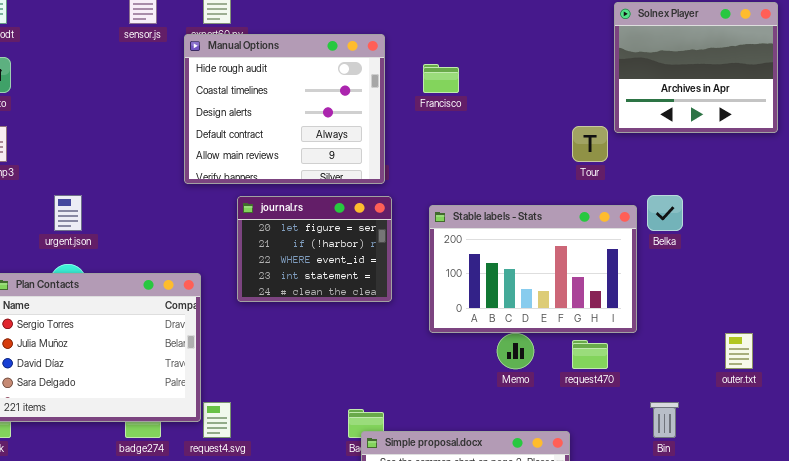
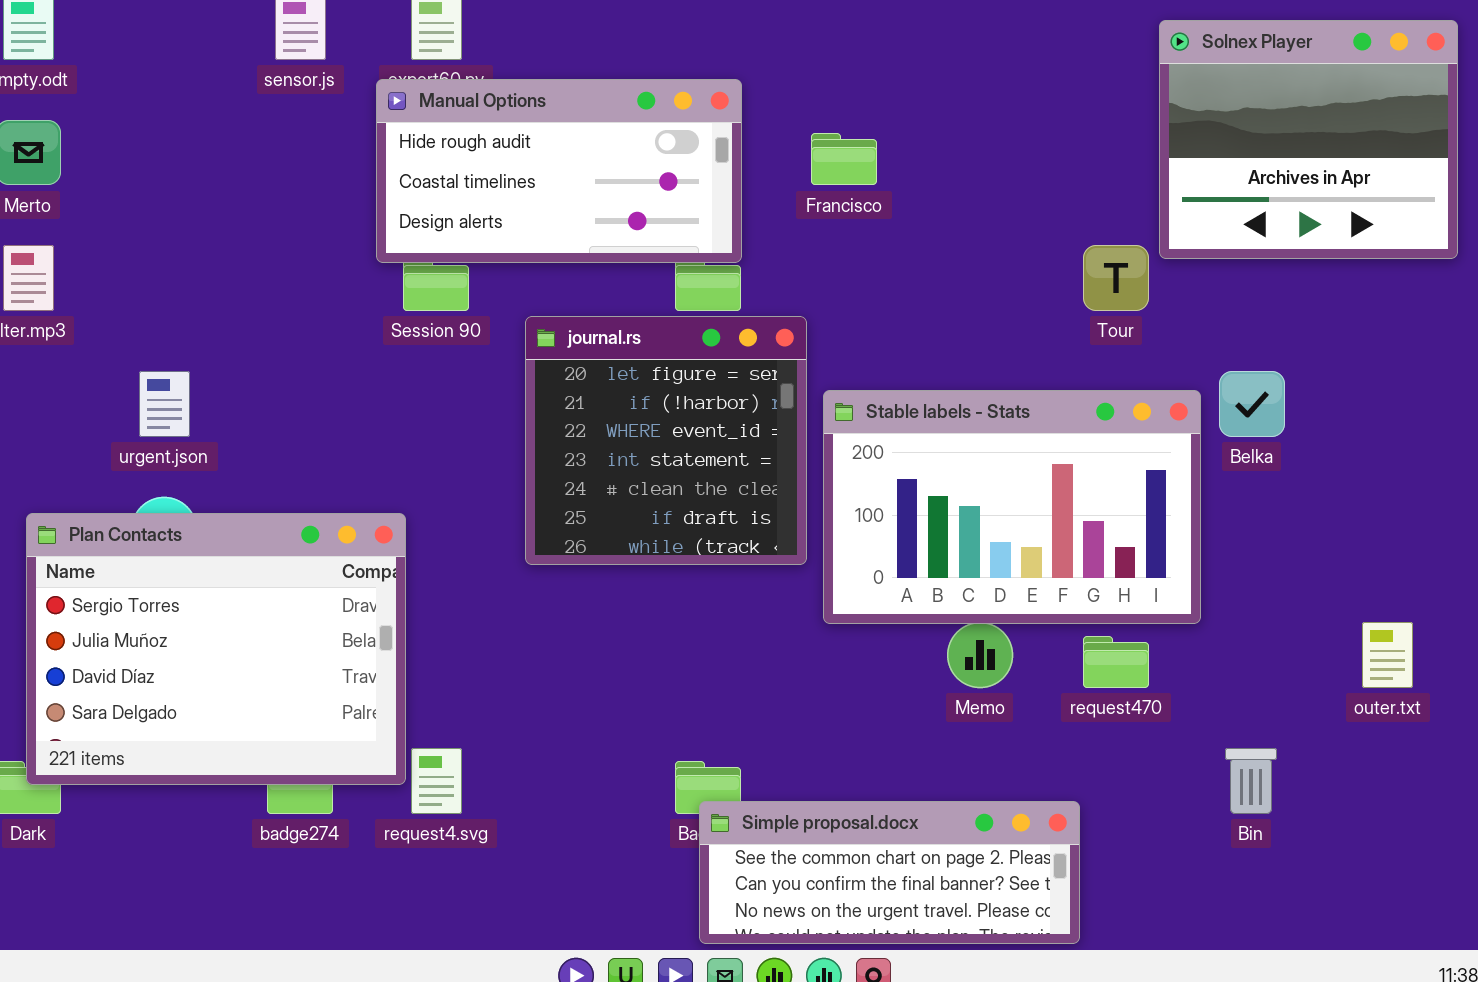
Manual Options: [184,34,385,184] -> [376,79,742,263], resized
journal.rs: [237,196,392,302] -> [525,316,807,565], moved, resized

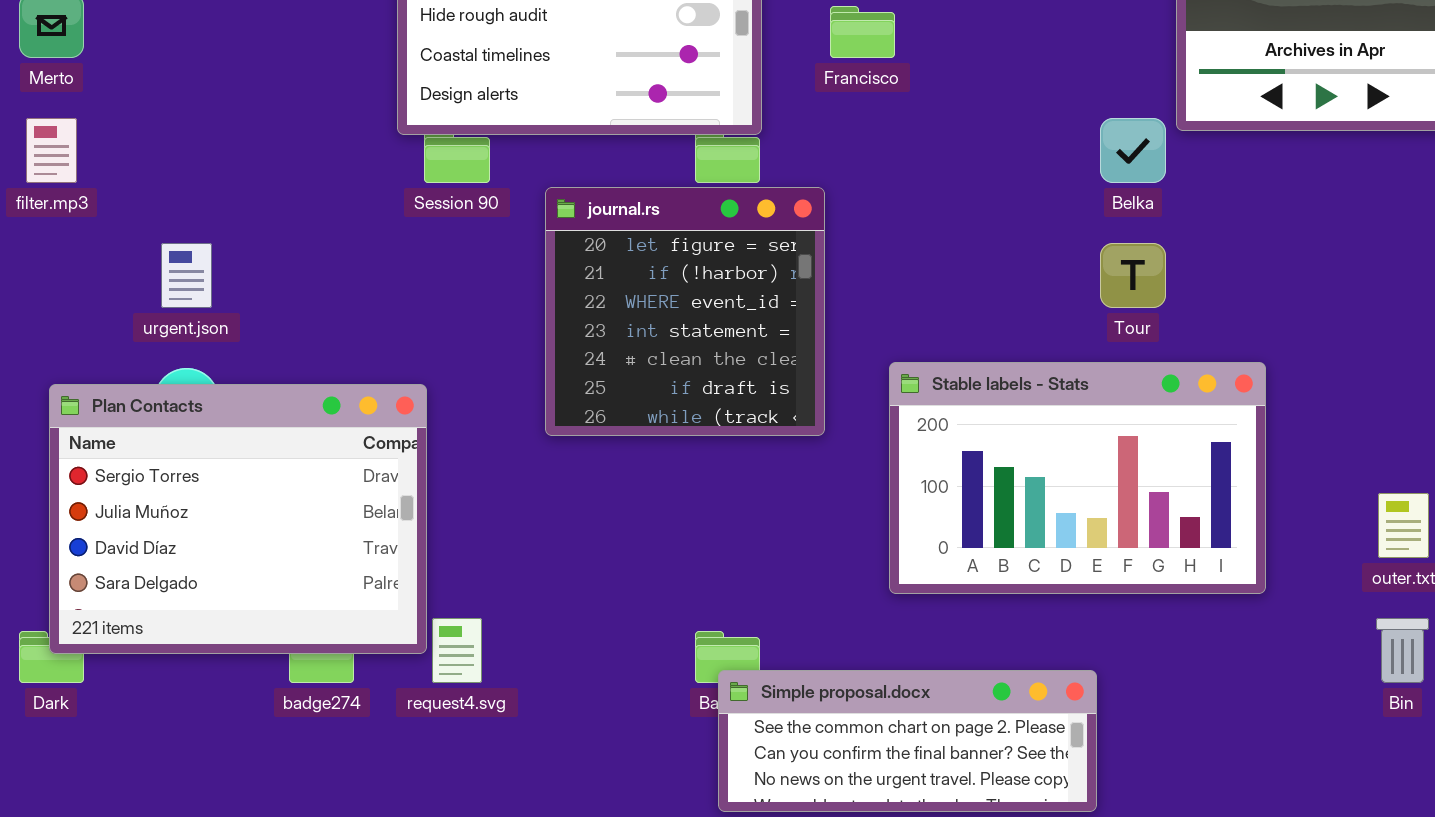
Tour: [1083,245,1149,311] -> [1100,243,1166,308], moved
Belka: [1219,371,1285,437] -> [1100,118,1166,183], moved
Stable labels - Stats: [823,390,1201,624] -> [889,362,1266,594], moved
Bin: [1225,748,1277,814] -> [1376,618,1429,683], moved

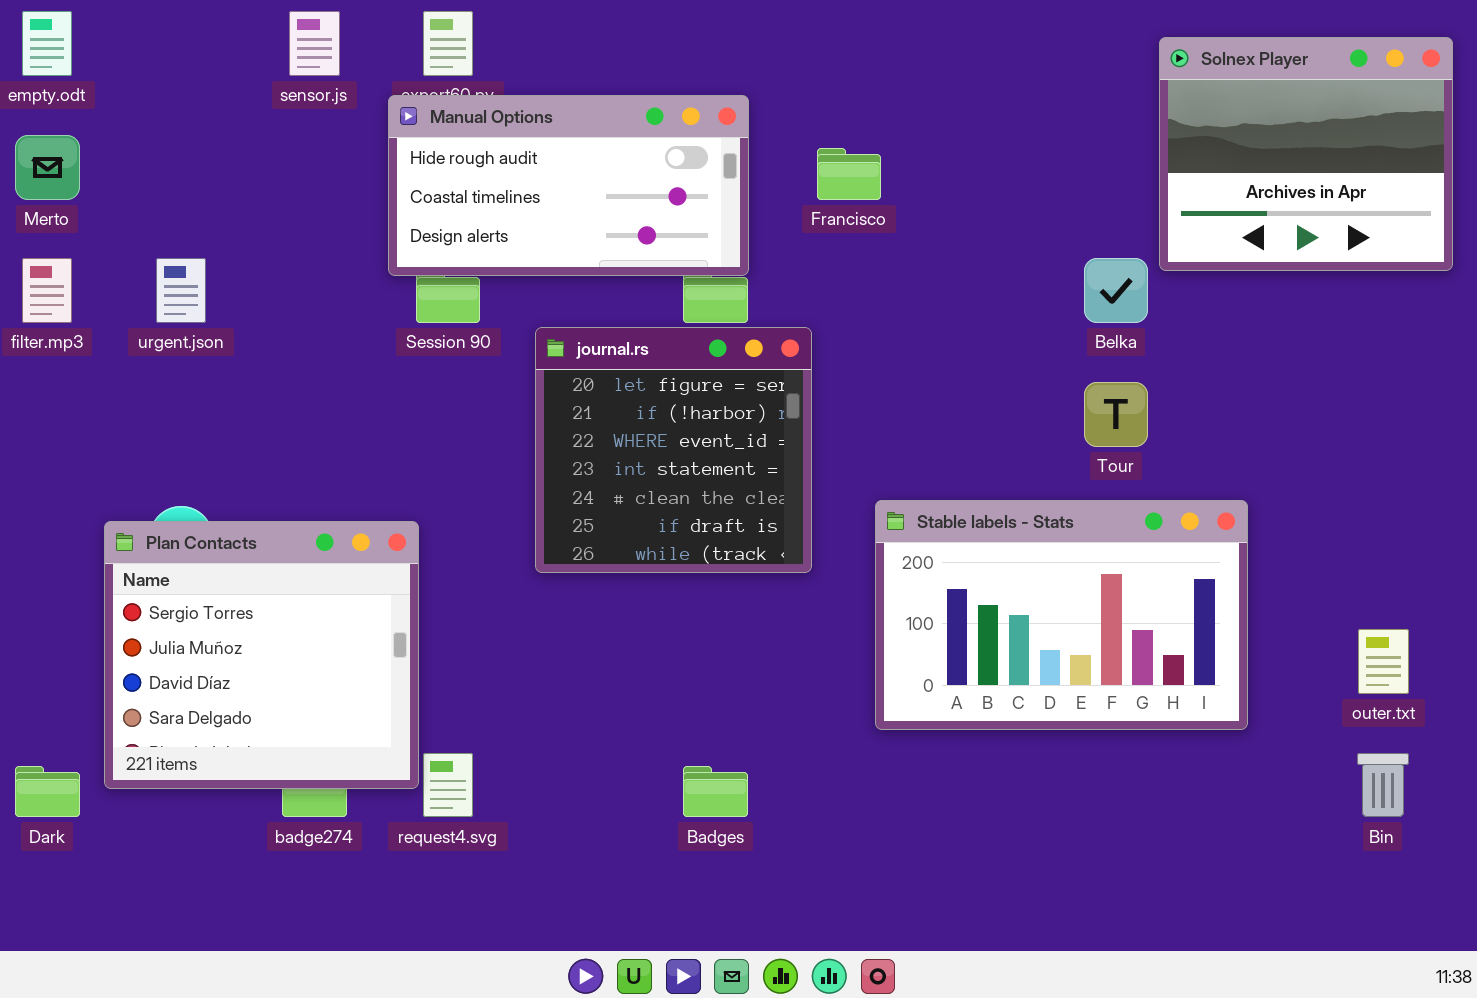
urgent.json: [161,243,212,308] -> [156,258,206,323], moved
Plan Contacts: [49,384,427,654] -> [104,521,419,789], resized
Simple proposal.docx: [718,670,1097,812] -> none, closed

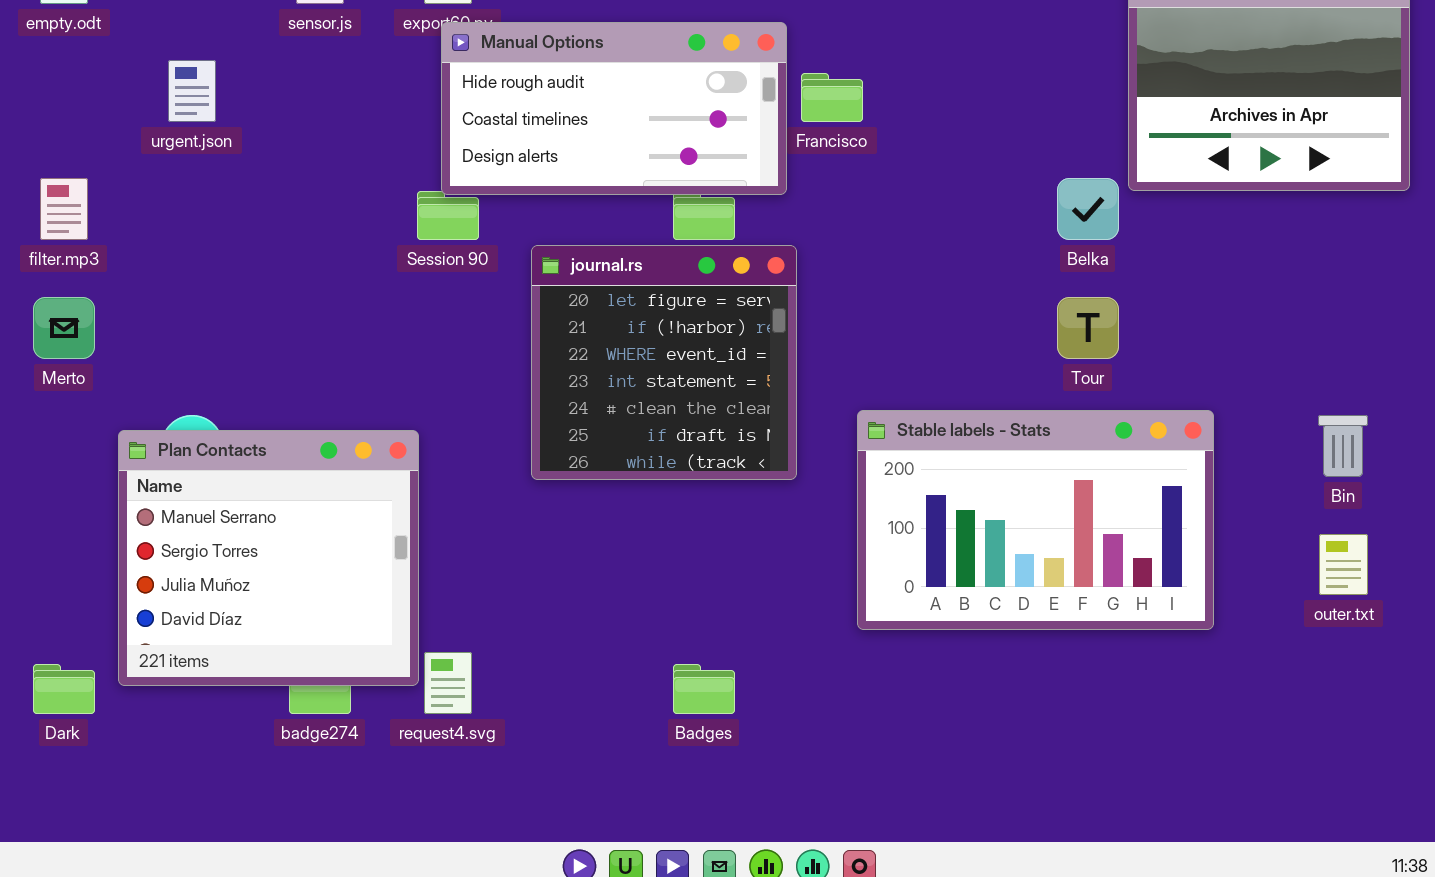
Manual Options: [388,95,749,276] -> [441,22,787,195], moved
Merto: [15,135,80,200] -> [33,297,95,359], moved
urgent.json: [156,258,206,323] -> [168,60,216,122], moved
Plan Contacts: [104,521,419,789] -> [118,430,419,686], scrolled up 1 row
Bin: [1357,753,1409,817] -> [1318,415,1368,477], moved

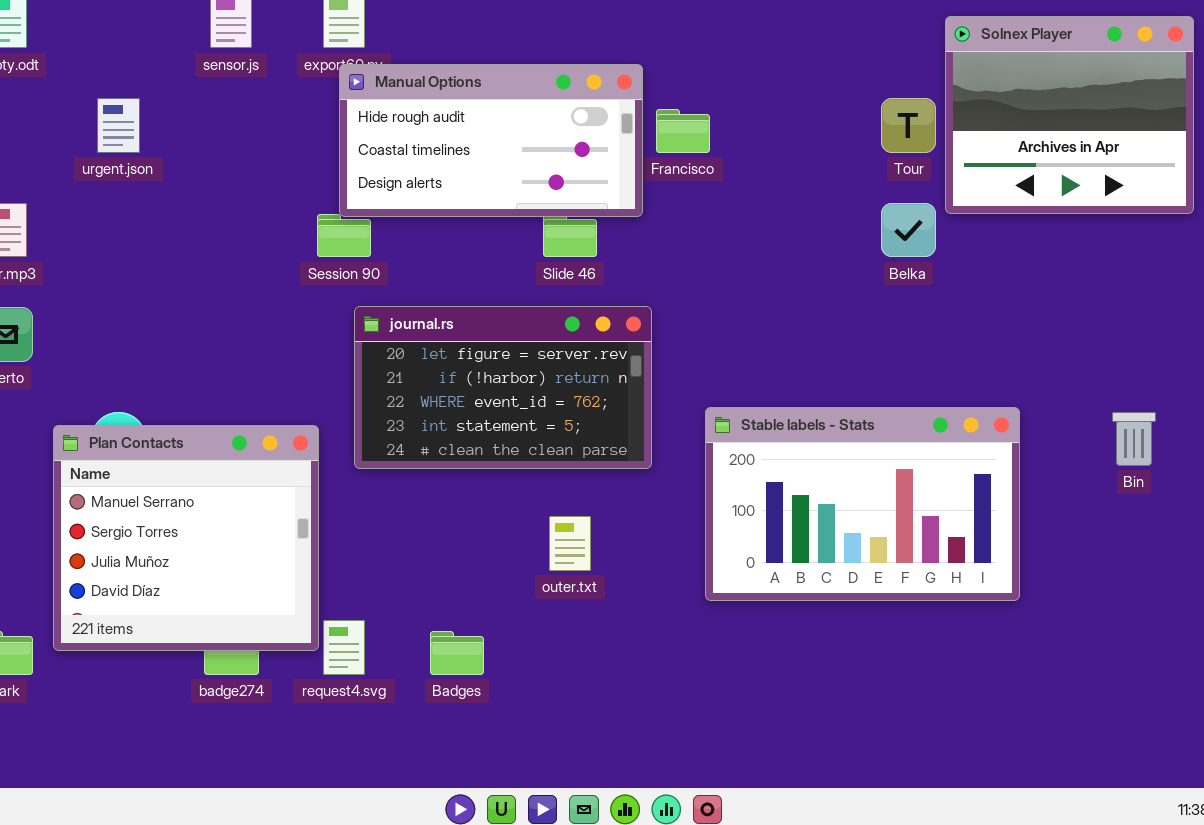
journal.rs: [531,245,797,480] -> [354,306,652,469], resized
Tour: [1057,297,1119,359] -> [881,98,936,153], moved
outer.txt: [1319,534,1368,595] -> [549,516,591,571], moved
Badges: [673,664,735,714] -> [430,631,484,675], moved

